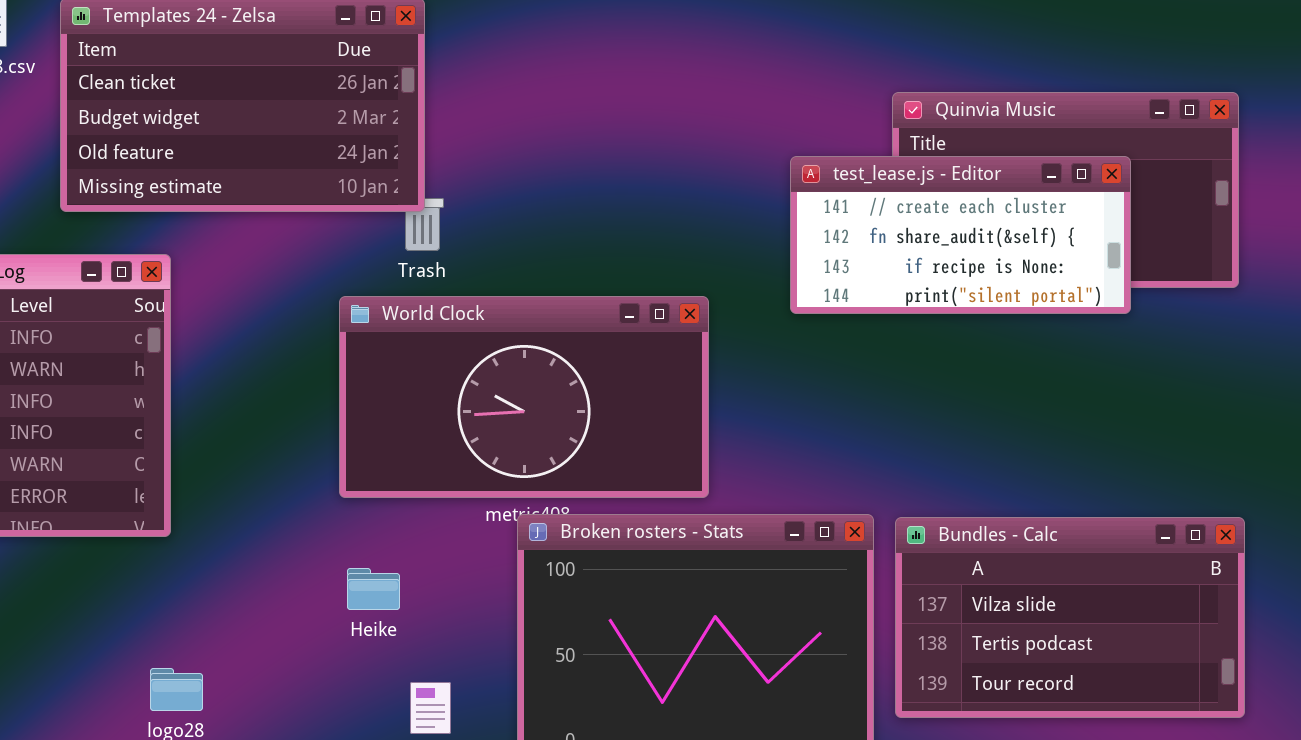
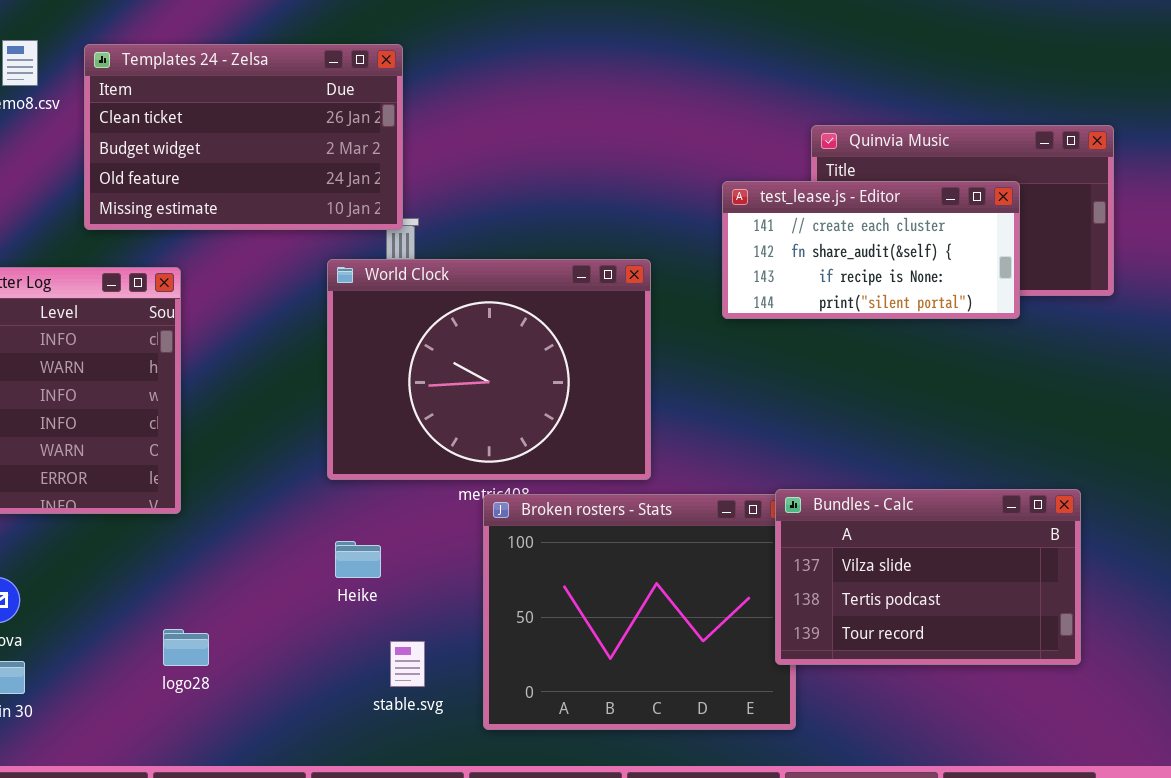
World Clock: [339,296,709,498] -> [327,259,651,480], resized
Bundles - Calc: [895,517,1245,718] -> [775,489,1081,665], moved

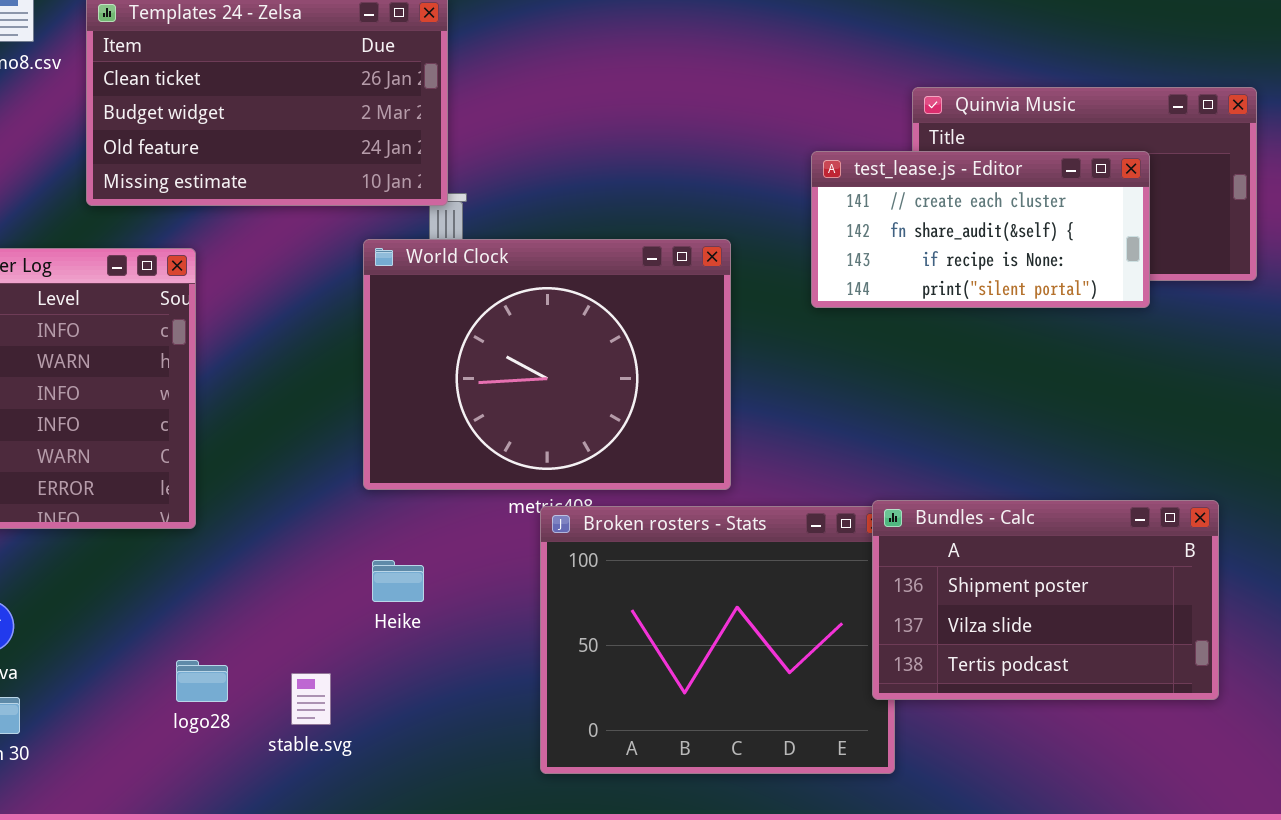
Bundles - Calc: [775,489,1081,665] -> [872,500,1219,700], scrolled up 1 row
stable.svg: [390,641,425,687] -> [291,673,331,725], moved

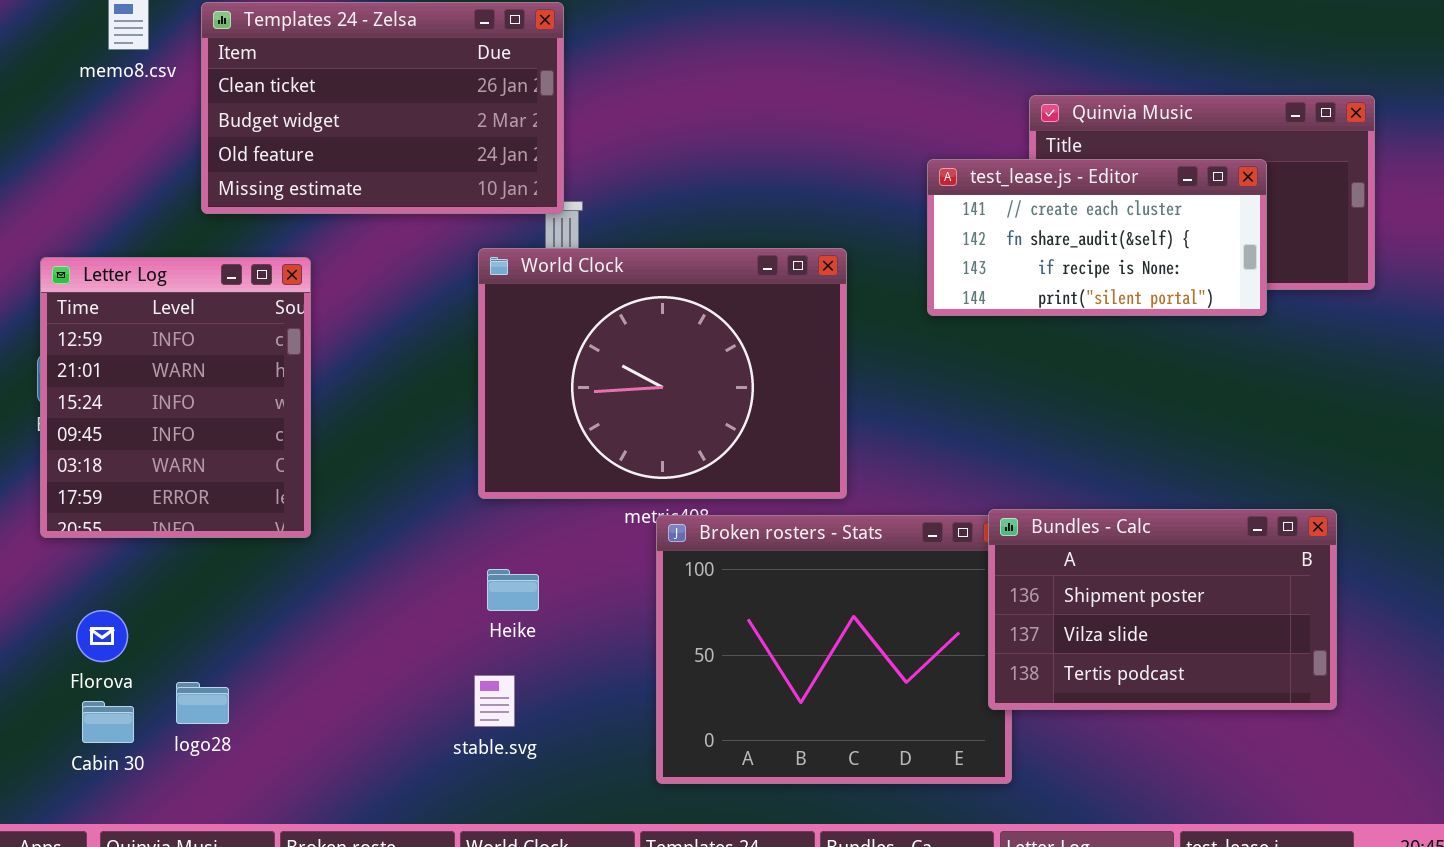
logo28: [176,660,228,702] -> [176,682,229,724], moved
stable.svg: [291,673,331,725] -> [474,675,515,727], moved

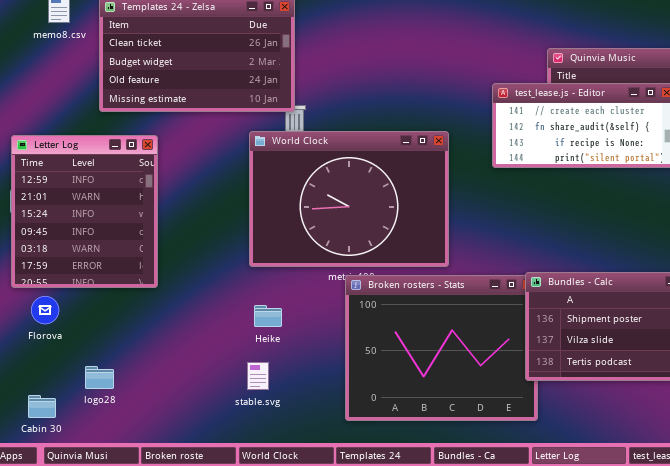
Florova: [76,610,128,662] -> [31,296,59,324], moved
Cabin 30: [82,701,134,743] -> [28,395,56,418], moved

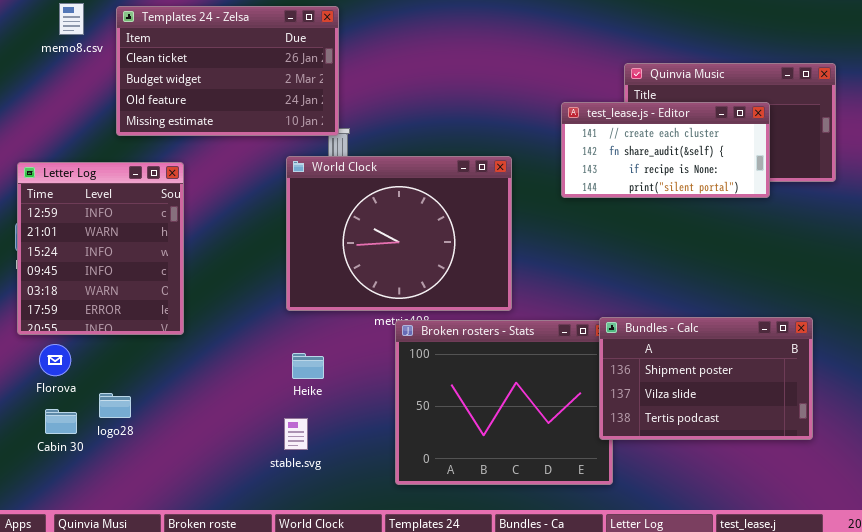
logo28: [85,366,114,389] -> [99,393,131,418], moved
Cabin 30: [28,395,56,418] -> [45,409,77,434], moved

